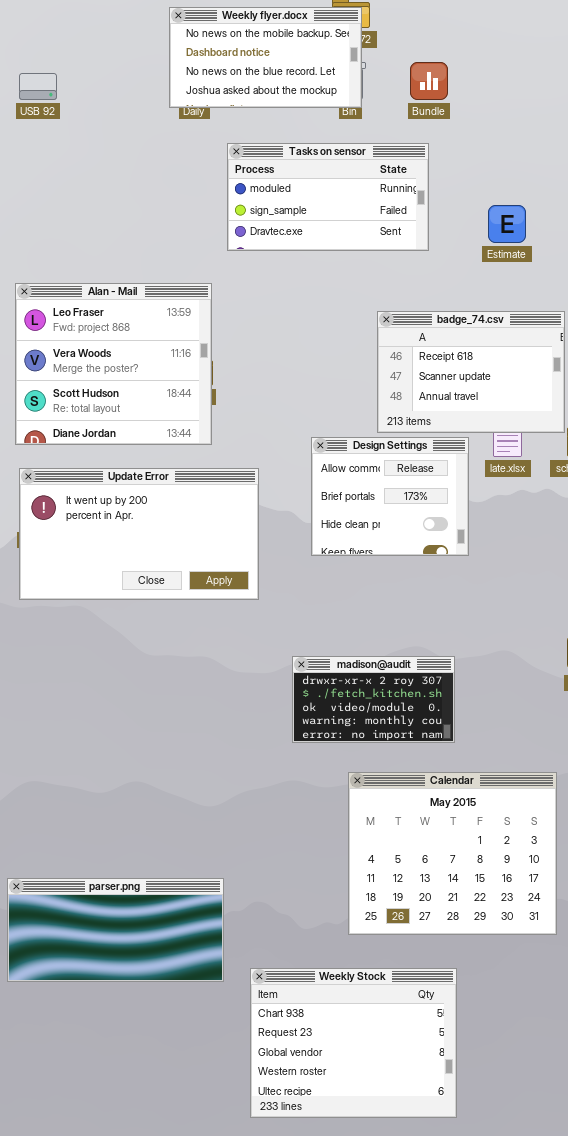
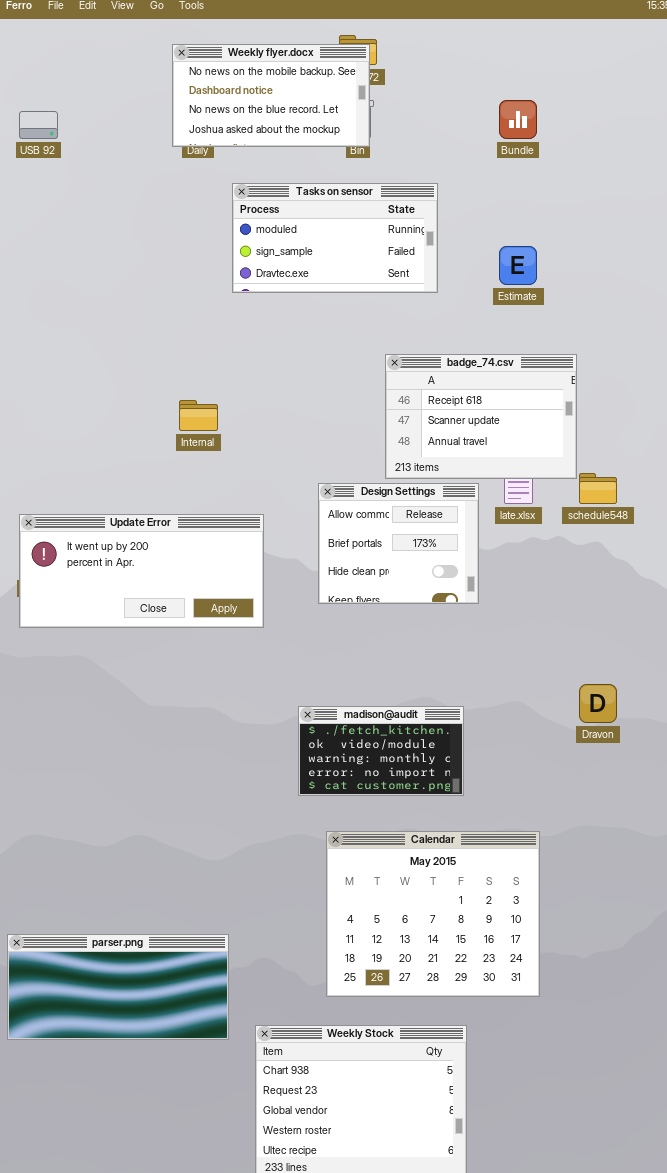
Bundle: [410,62,448,100] -> [499,100,537,139], moved
Alan - Mail: [15,283,212,445] -> none, closed
Update Error: [19,468,259,600] -> [19,514,264,628], resized
madison@audit: [292,656,455,743] -> [298,706,464,796], scrolled down 1 row
Calendar: [348,772,557,935] -> [326,831,540,997], moved

